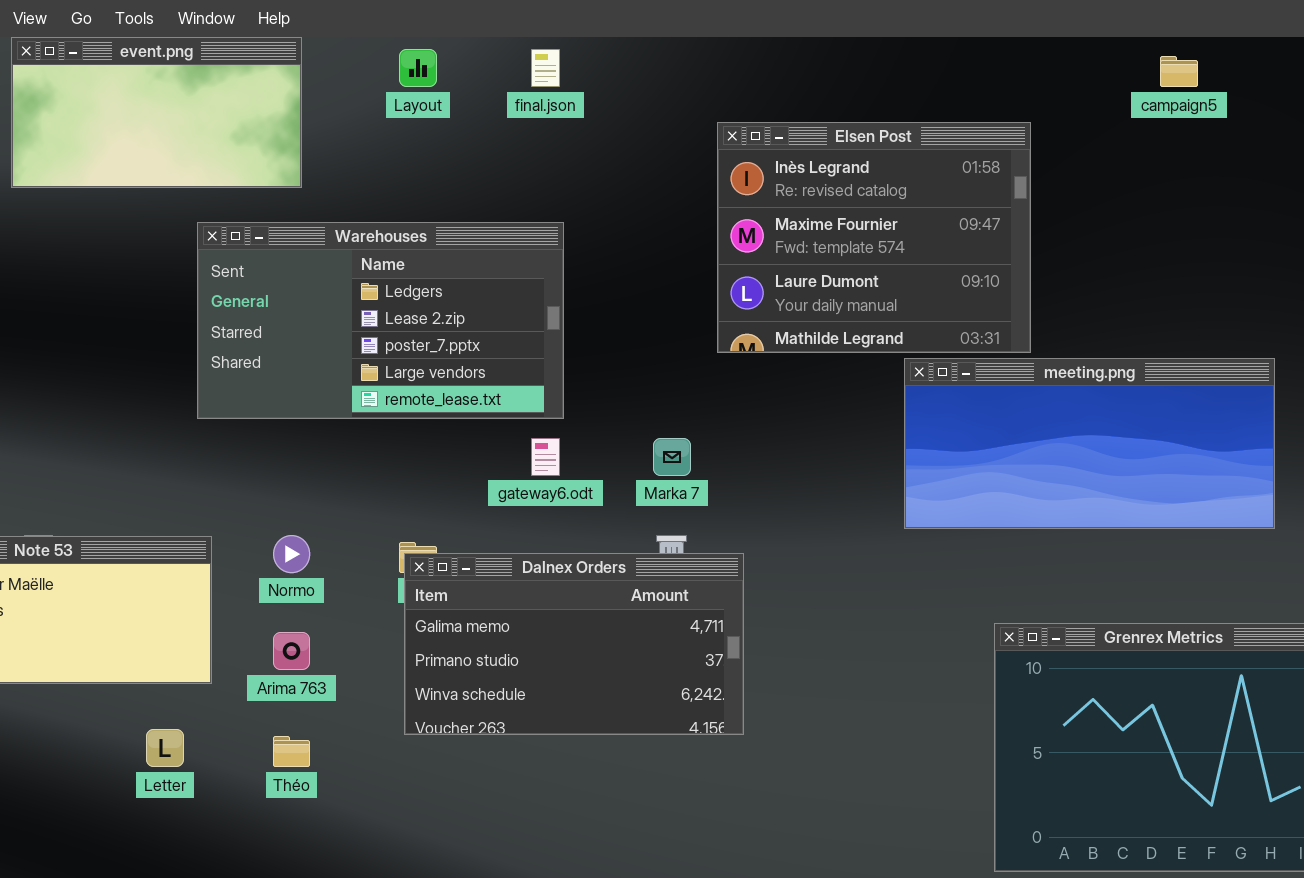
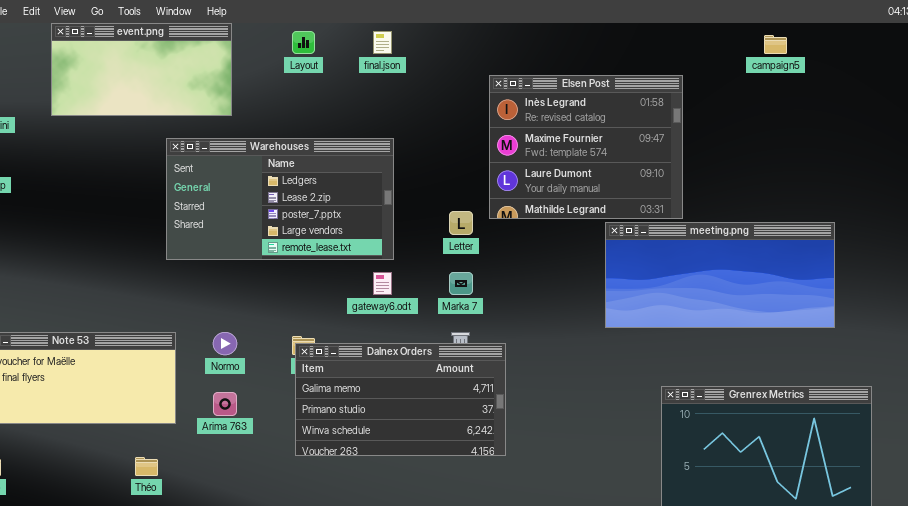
Letter: [146,729,184,767] -> [449,211,473,235], moved
Théo: [273,736,310,767] -> [135,457,158,476], moved

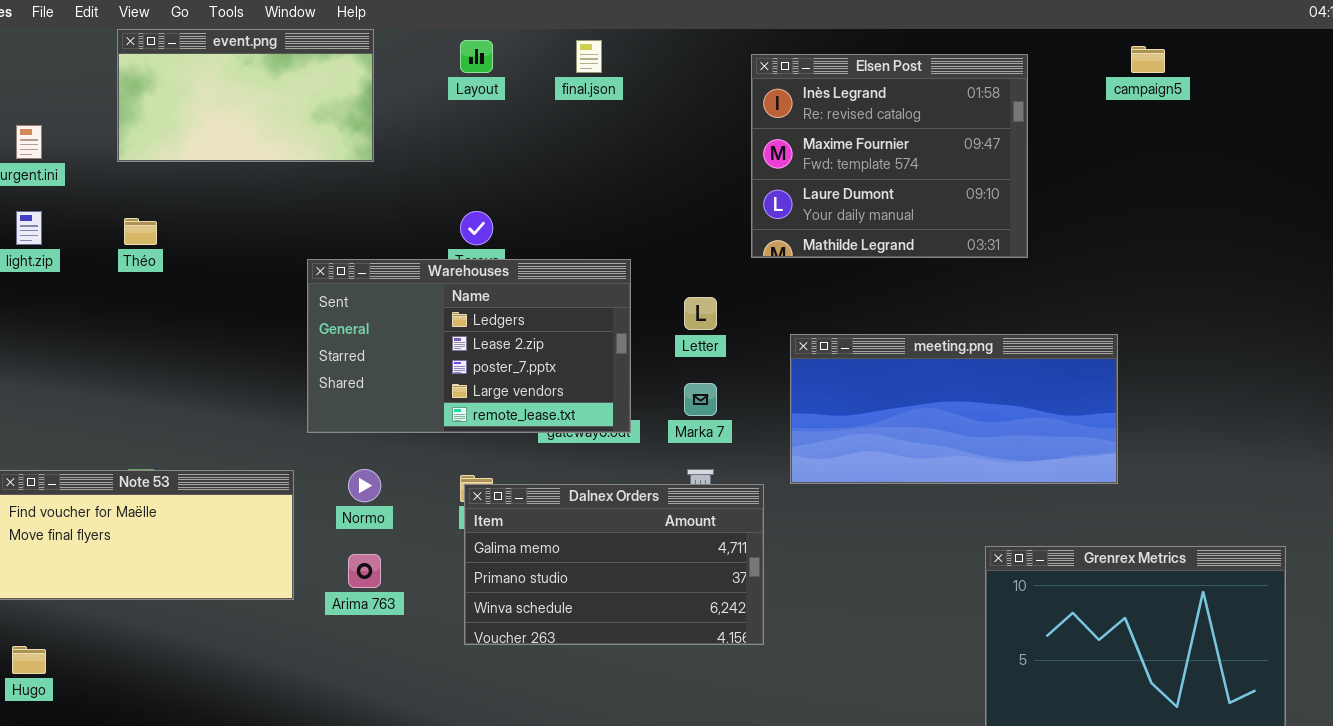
Elsen Post: [489,75,683,219] -> [751,54,1028,258], moved
Warehouses: [166,138,394,260] -> [307,259,631,433], moved
meeting.png: [605,222,835,328] -> [790,334,1118,484], moved
Théo: [135,457,158,476] -> [124,218,157,245], moved

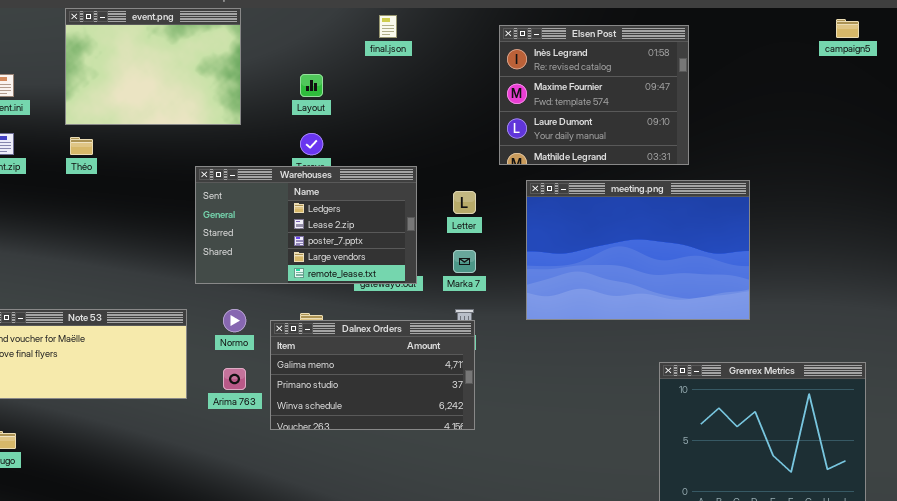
event.png: [117,29,374,162] -> [65,8,241,125], resized
Layout: [460,40,493,73] -> [300,74,323,97], moved
campaign5: [1131,46,1165,73] -> [836,19,859,38], moved
meeting.png: [790,334,1118,484] -> [526,180,750,320], resized
Dalnex Orders: [464,484,764,645] -> [270,320,475,430], moved

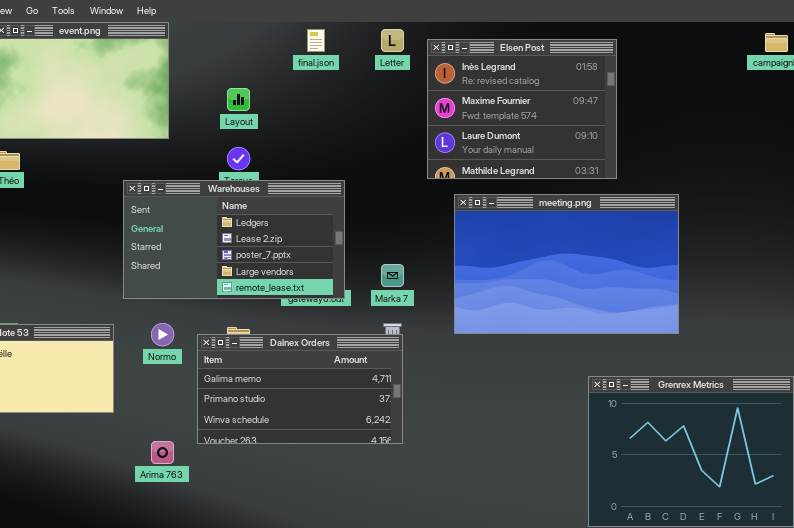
Letter: [453,191,476,214] -> [381,29,404,52], moved
Arima 763: [223,368,246,390] -> [151,441,174,464], moved

